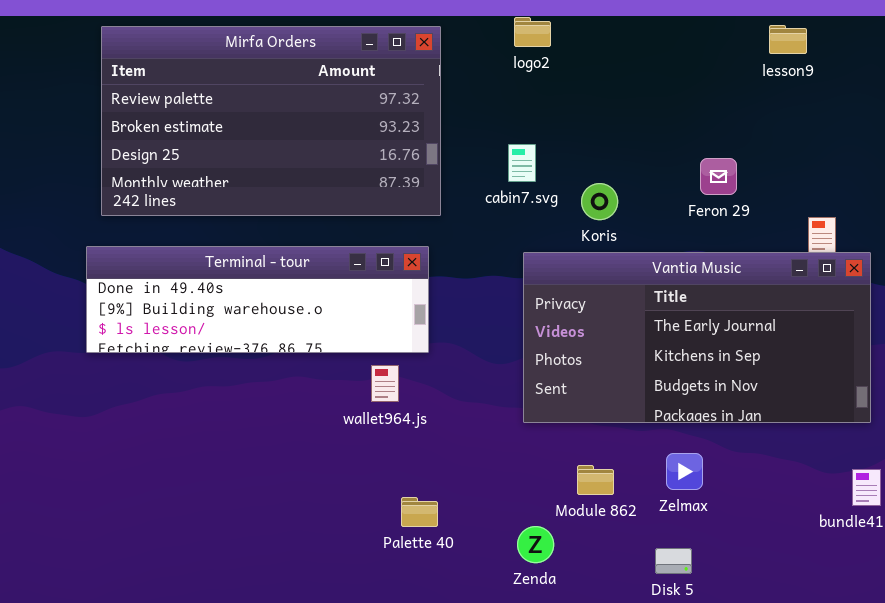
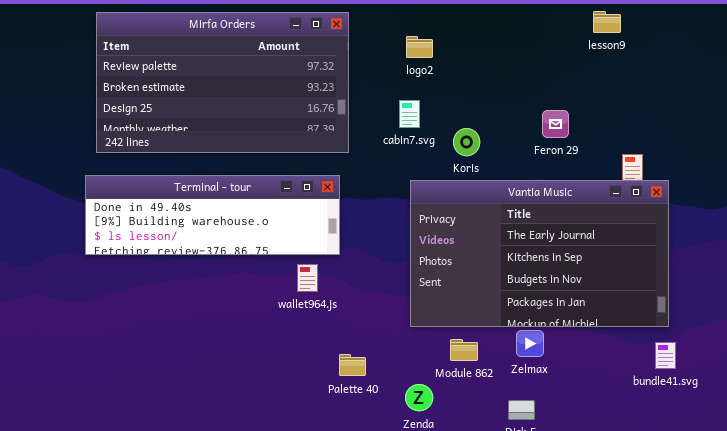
logo2: [514,17,551,47] -> [406,36,433,58], moved
Vantia Music: [523,252,871,423] -> [410,180,669,327], resized
Palette 40: [401,497,438,527] -> [339,354,366,376], moved

